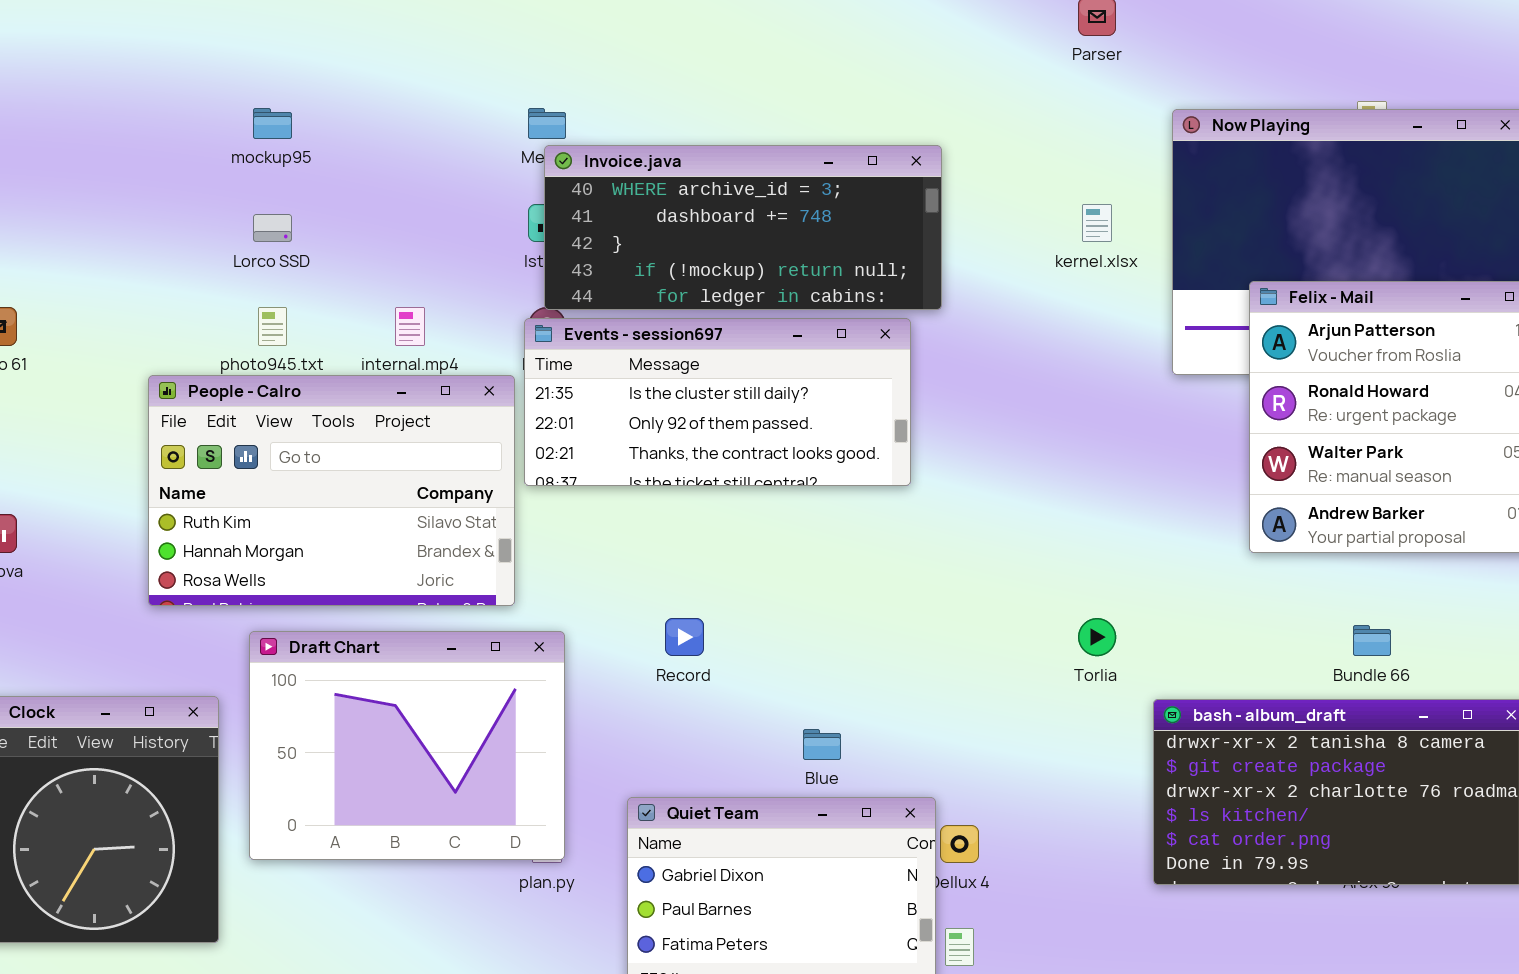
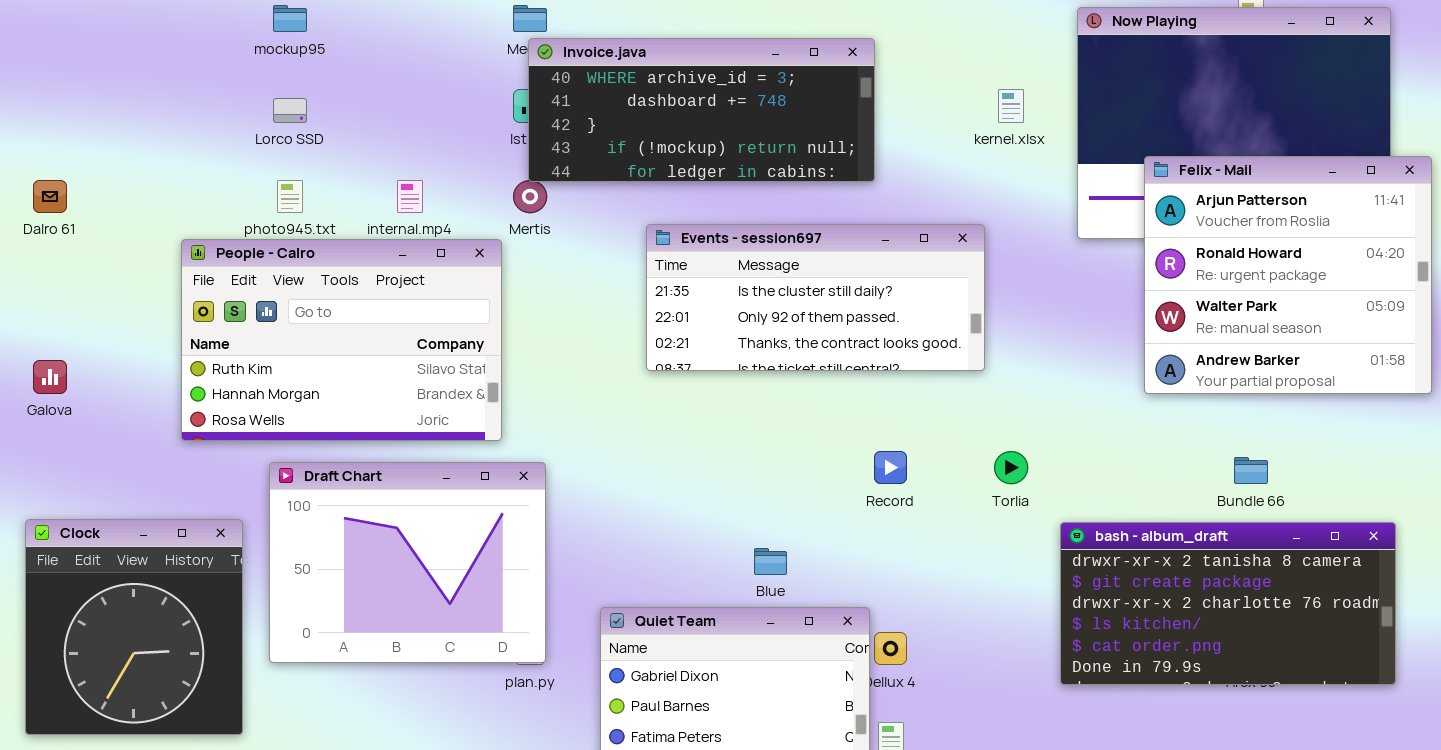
Events - session697: [524,318,911,486] -> [646,224,985,371], moved
Record: [665,618,704,656] -> [874,451,907,484], moved

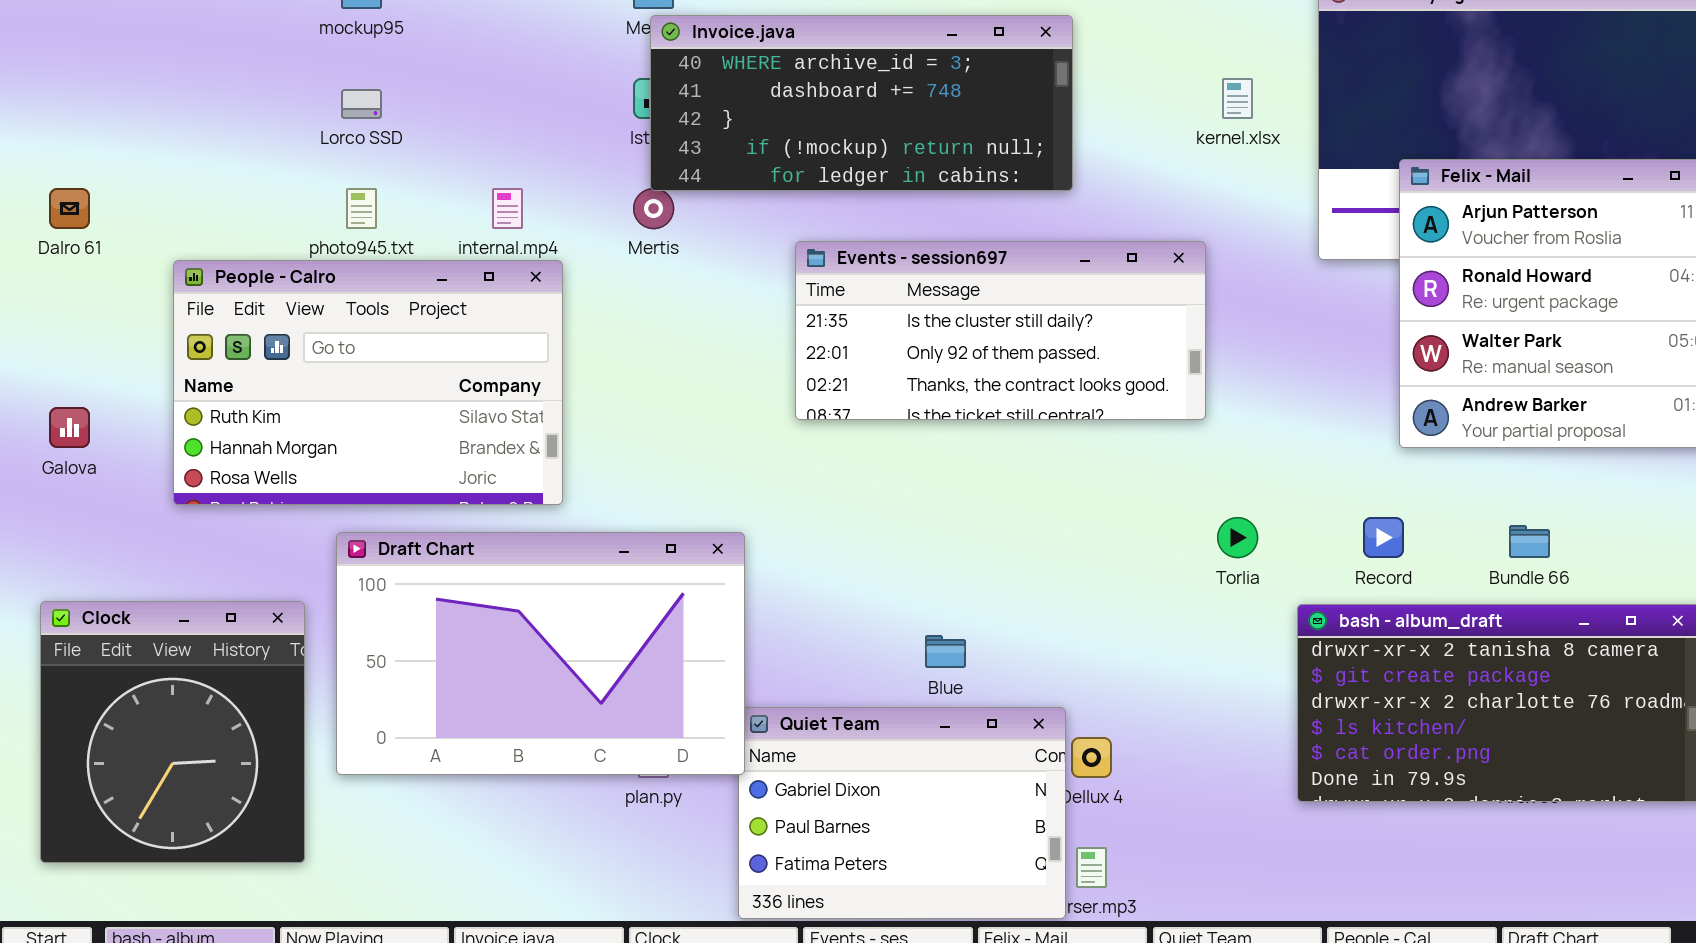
People - Calro: [181,239,502,441] -> [173,260,563,505], moved
Record: [874,451,907,484] -> [1363,517,1404,558], moved
Draft Chart: [269,462,546,663] -> [336,532,745,775], resized

